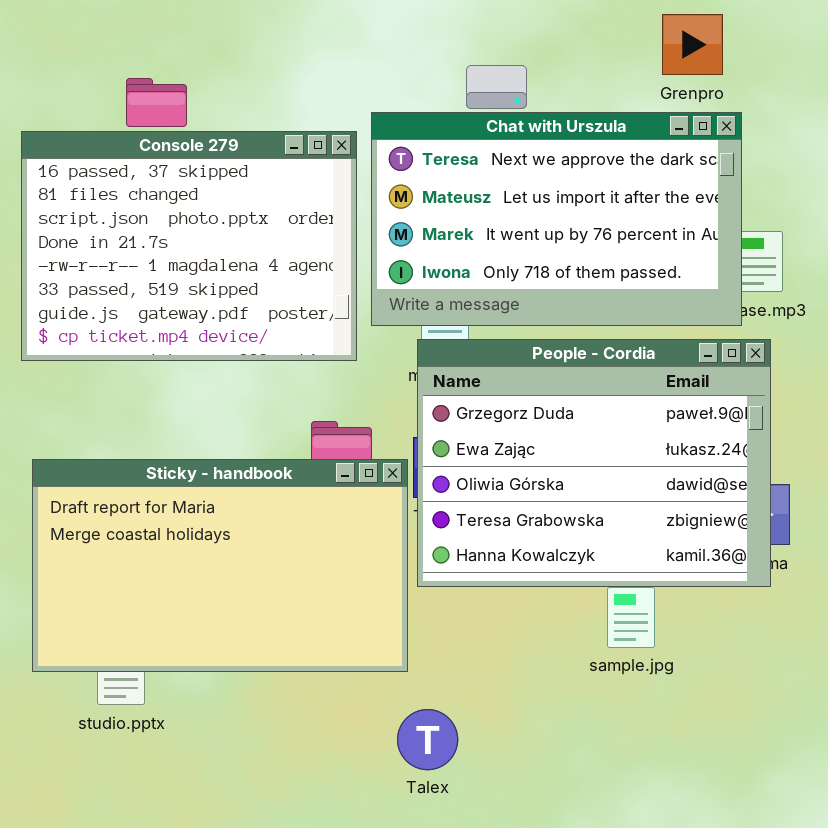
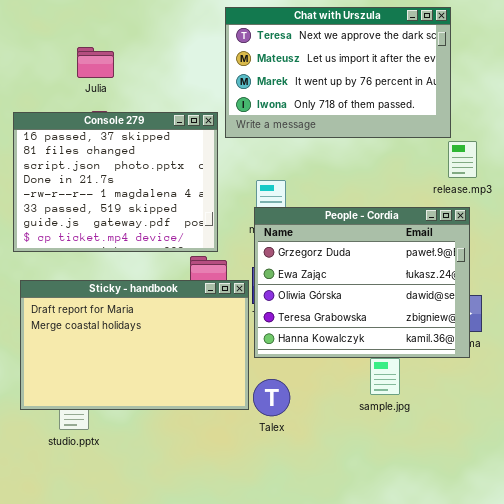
Chat with Urszula: [371,112,742,326] -> [225,7,451,138], moved
Console 279: [21,131,357,361] -> [13,112,218,252], moved
Talex: [397,709,458,770] -> [253,379,290,416], moved

